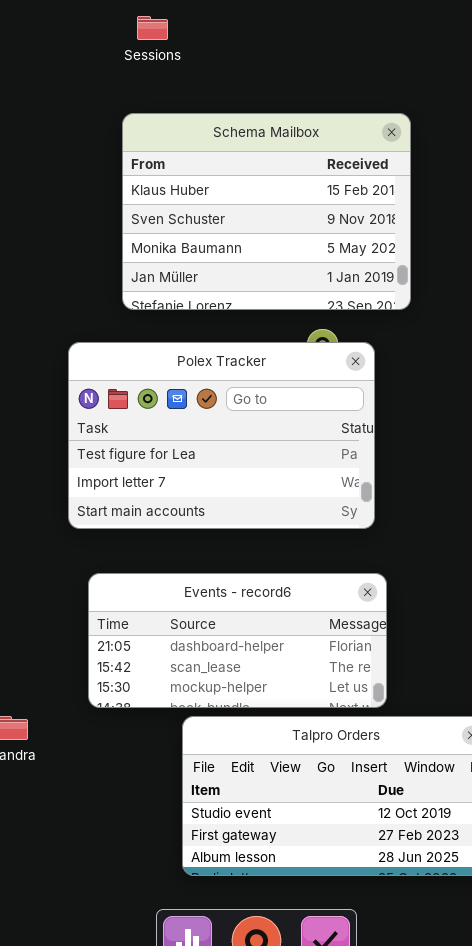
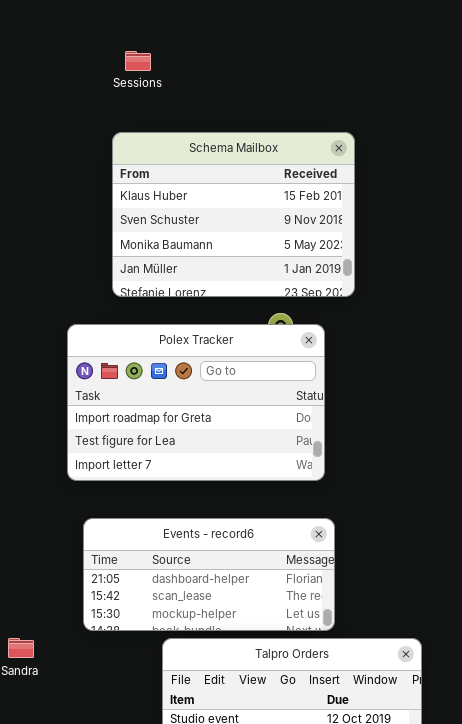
Polex Tracker: [68,342,375,529] -> [67,324,325,481], scrolled up 1 row

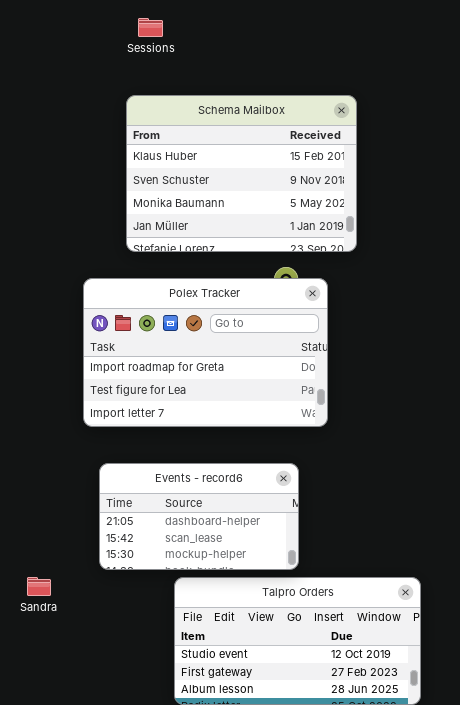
Events - record6: [83,518,335,631] -> [99,463,299,570], resized

